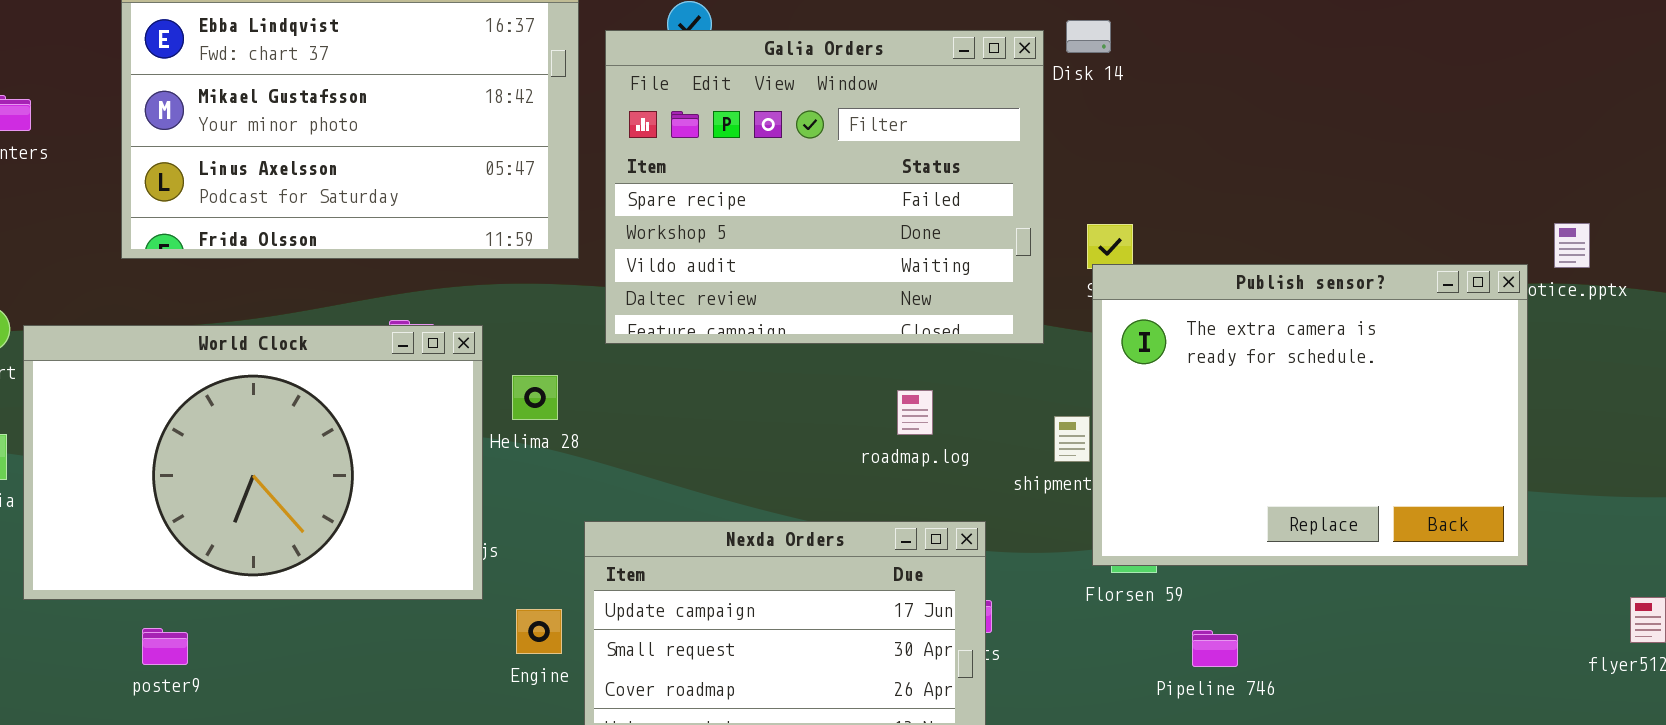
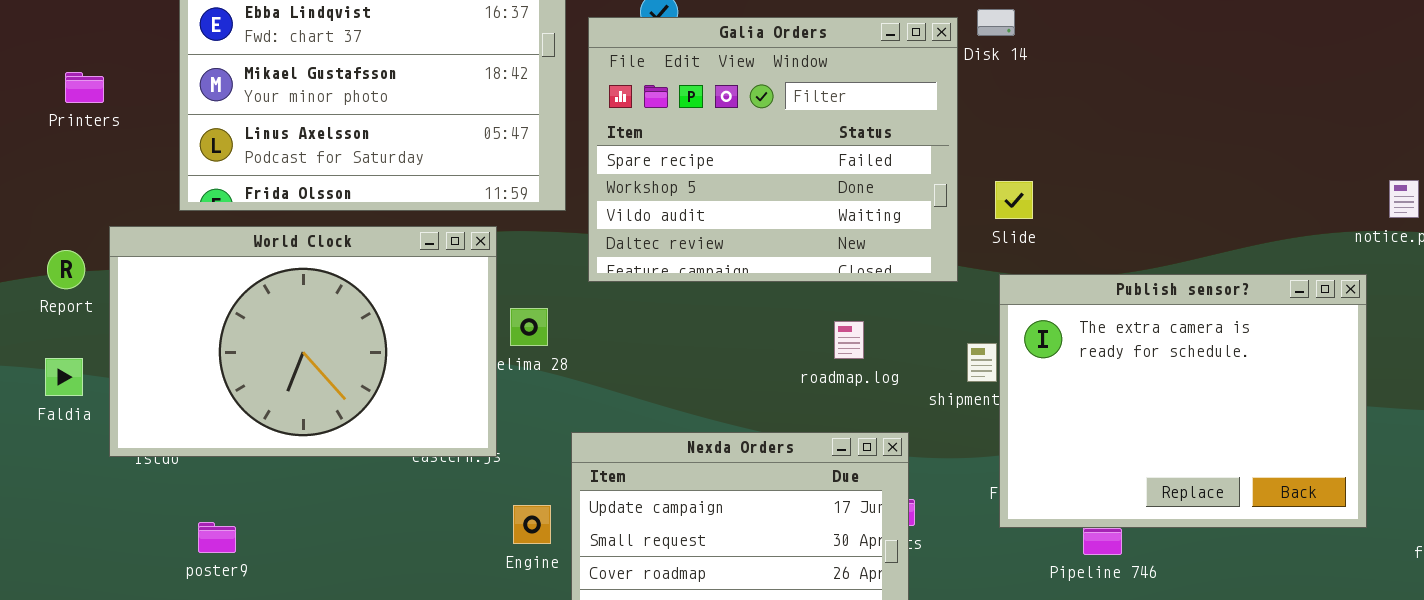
Publish sensor?: [1092,264,1528,566] -> [999,274,1367,528], moved
World Clock: [23,325,483,600] -> [109,226,497,457], moved

